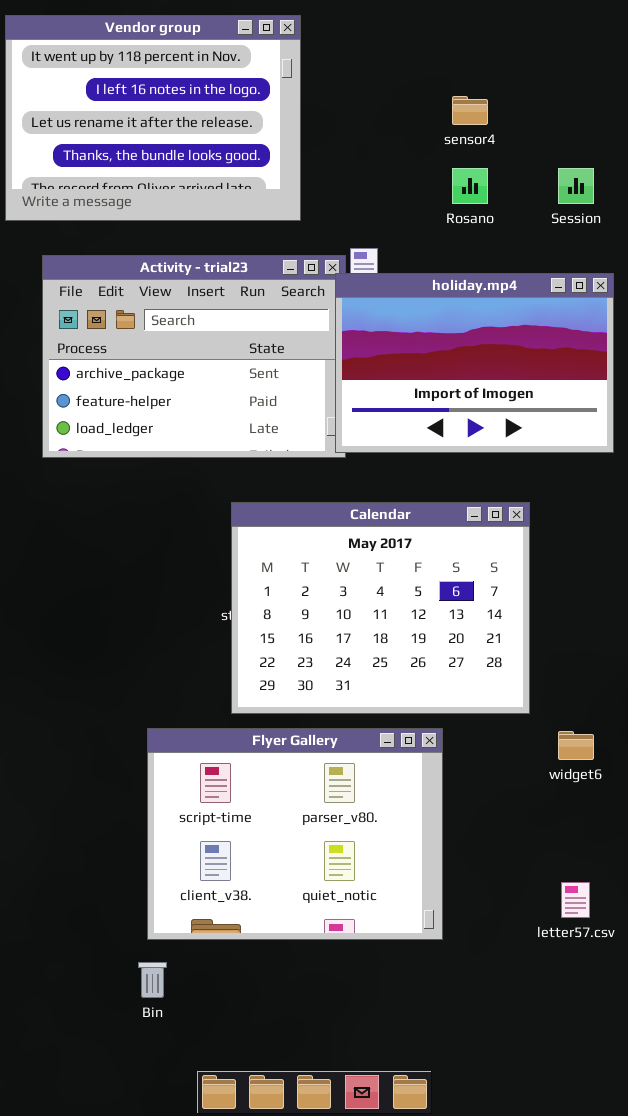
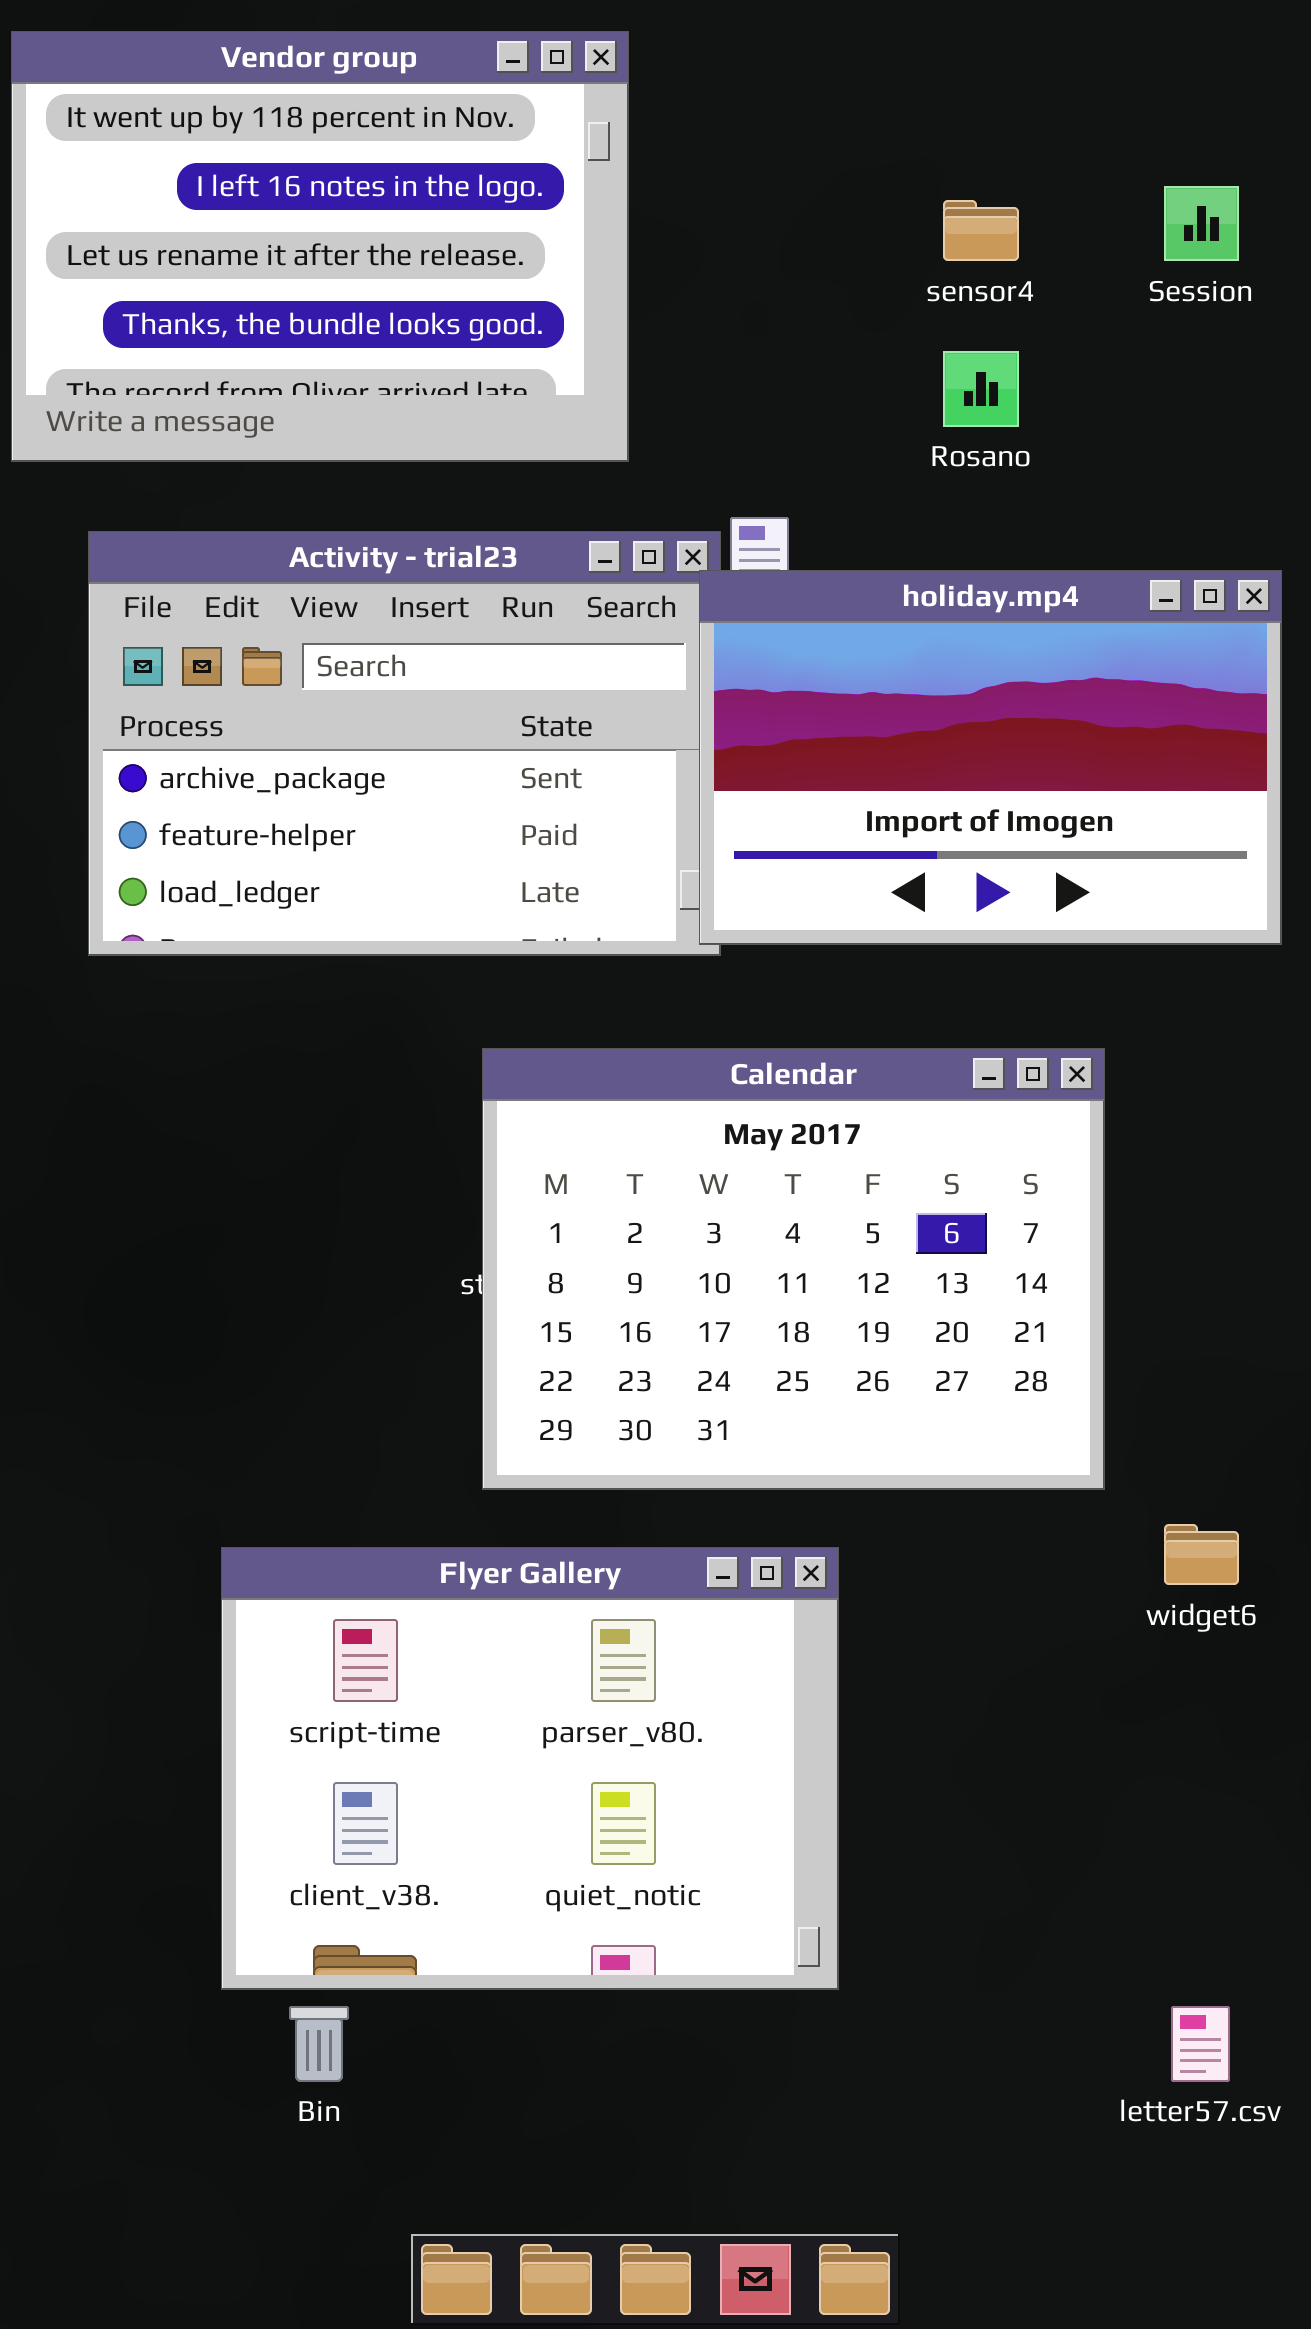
Session: [558,168,594,204] -> [1164,186,1239,261], moved
Flyer Gallery: [147,728,443,940] -> [221,1547,839,1990], moved
letter57.csv: [561,882,590,918] -> [1171,2006,1230,2082], moved

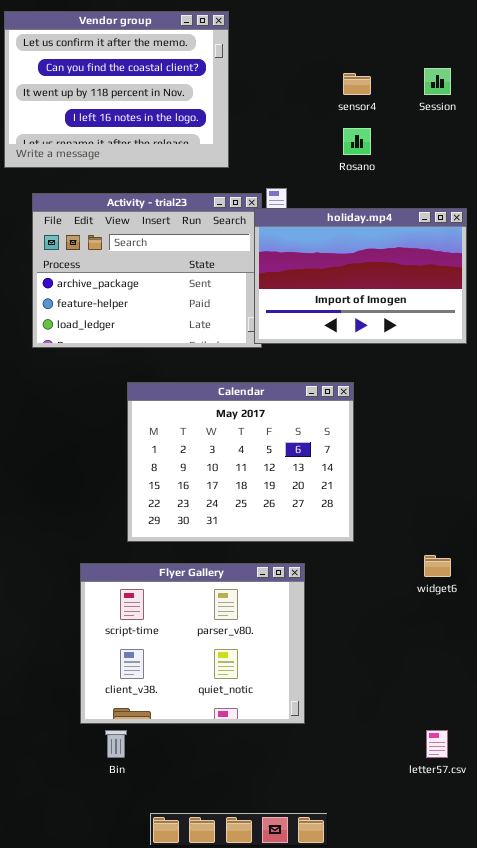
Vendor group: [11,31,629,462] -> [4,11,229,168], scrolled up 2 rows
Calendar: [482,1048,1105,1490] -> [127,382,354,542], moved

